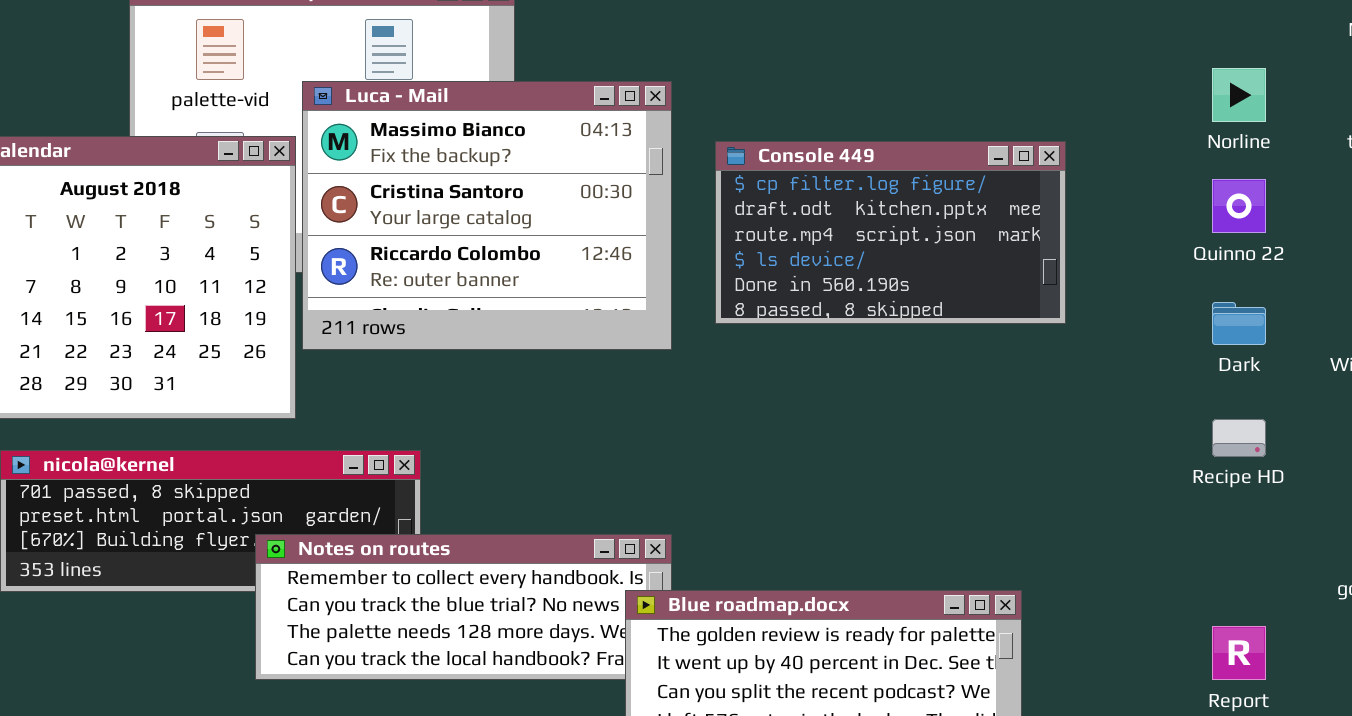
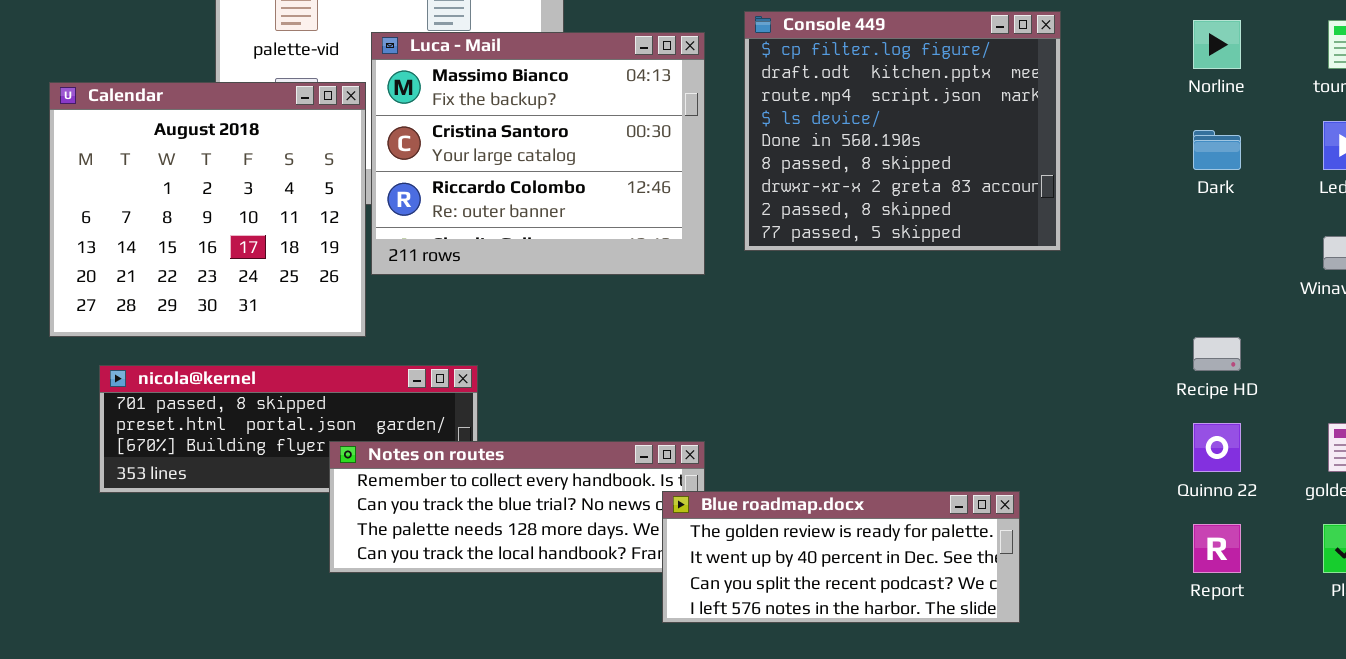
Console 449: [715,141,1066,324] -> [744,11,1061,251], resized
Quinno 22: [1212,179,1266,233] -> [1193,423,1241,472], moved
Dark: [1212,302,1266,345] -> [1193,130,1241,170], moved

